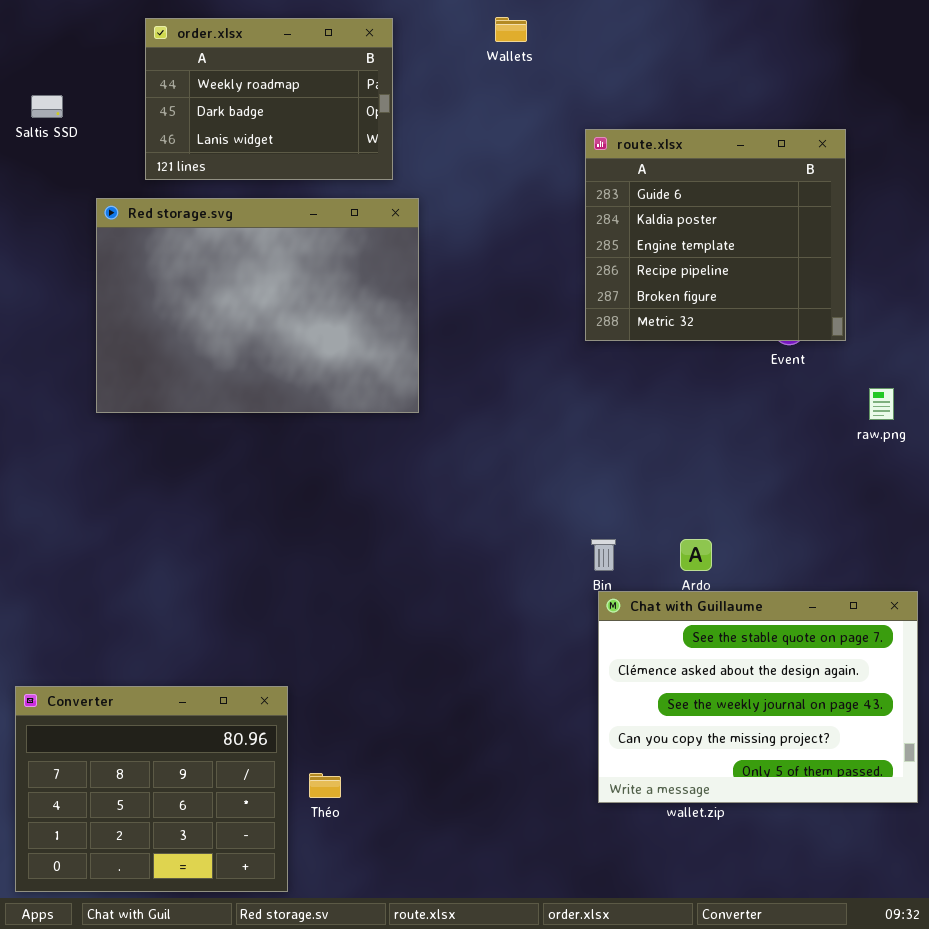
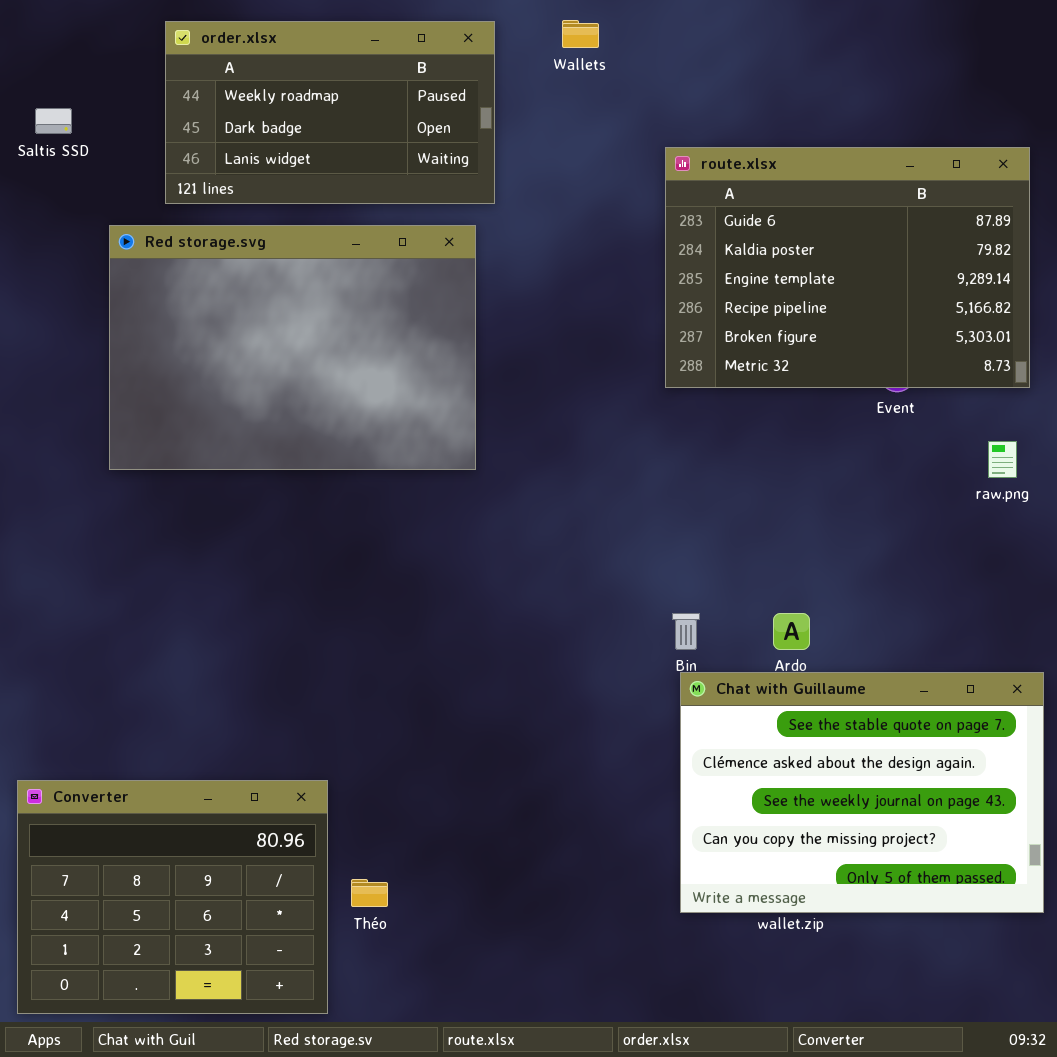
order.xlsx: [145,18,393,180] -> [165,21,495,204], resized
route.xlsx: [585,129,846,341] -> [665,147,1030,388], resized

